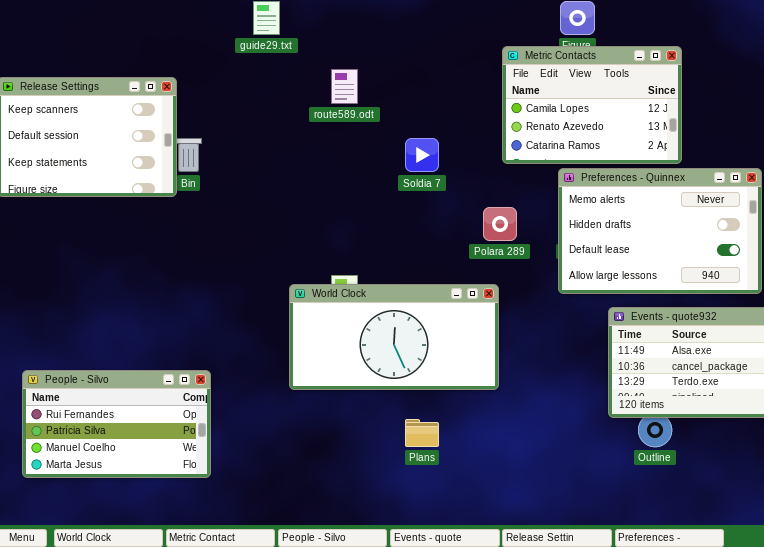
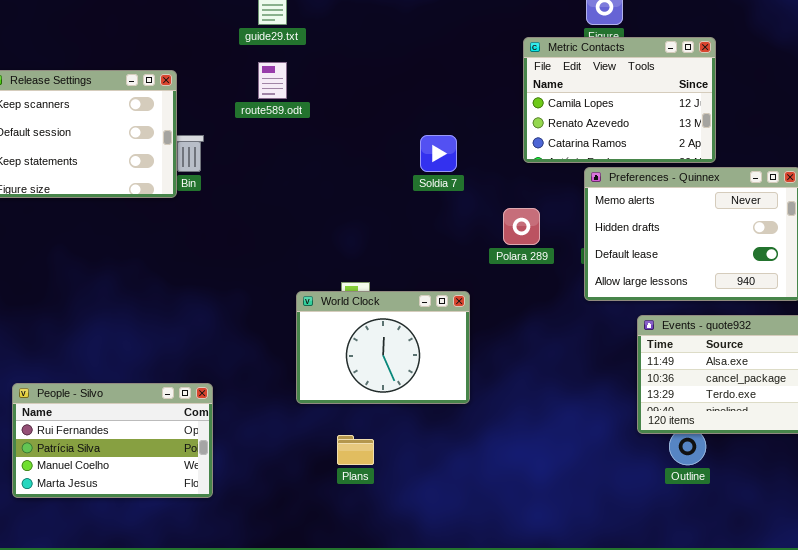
route589.odt: [331,69,358,104] -> [258,62,287,99], moved
World Clock: [289,284,499,390] -> [296,291,470,404], resized
Plans: [405,419,439,447] -> [337,435,374,465], moved

